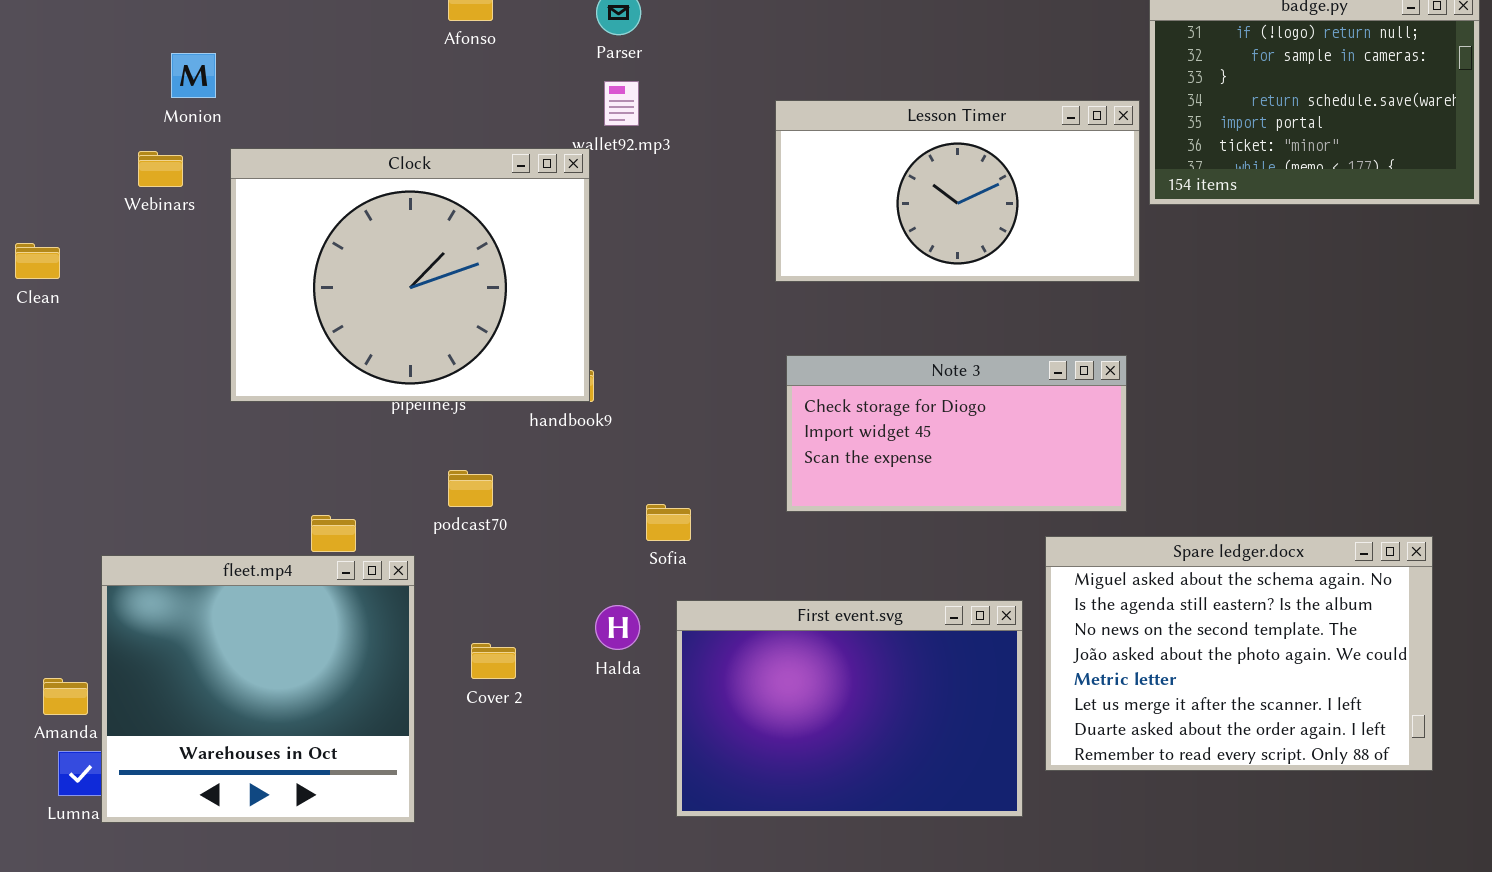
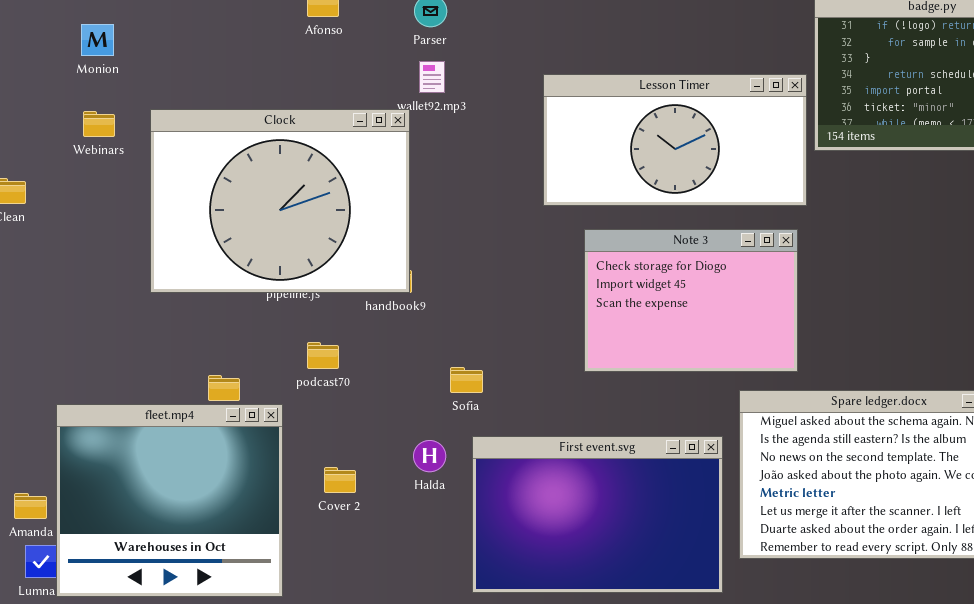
Monion: [171,53,216,98] -> [81,24,114,56], moved
Note 3: [786,355,1127,512] -> [584,229,798,372], resized

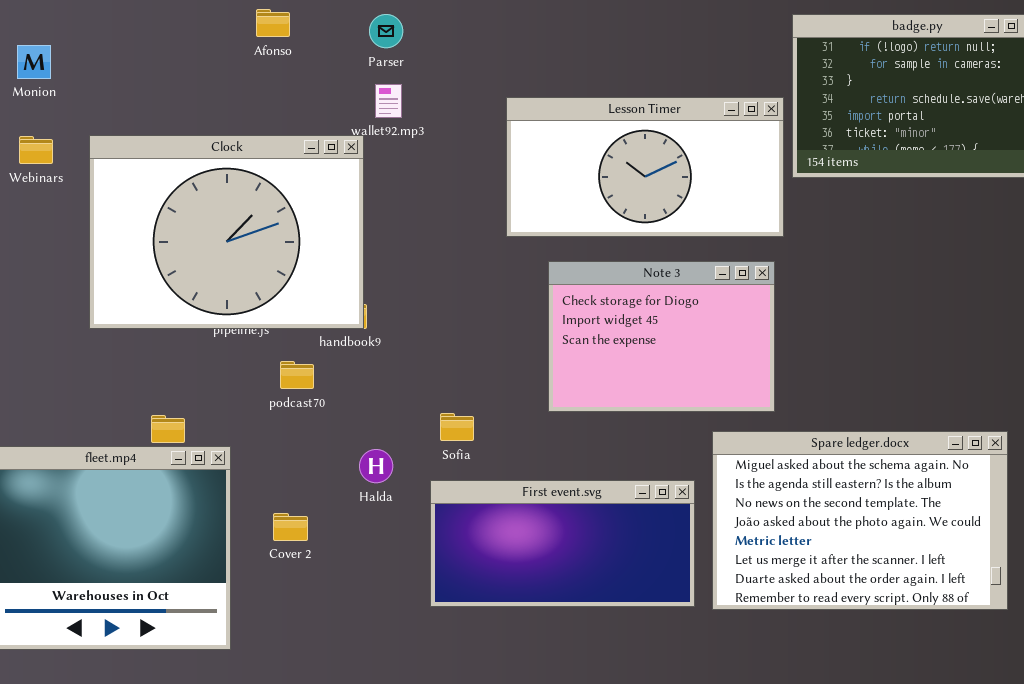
podcast70: [307,342,339,369] -> [280,361,314,389], moved
Sofia: [450,367,483,393] -> [440,413,474,441], moved
First event.svg: [472,436,723,593] -> [430,480,695,607], resized
Halda: [413,440,446,472] -> [359,449,393,483], moved

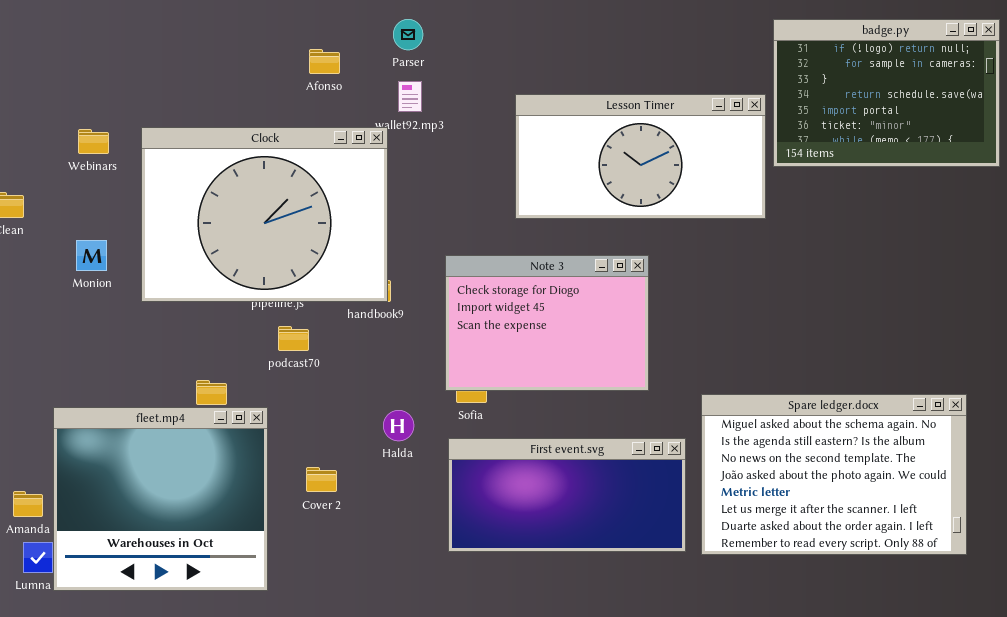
Afonso: [256,9,290,37] -> [309,49,340,74], moved
Monion: [17,45,51,79] -> [76,240,107,271], moved
Note 3: [548,261,775,412] -> [445,255,649,391], moved
podcast70: [280,361,314,389] -> [278,326,309,351], moved

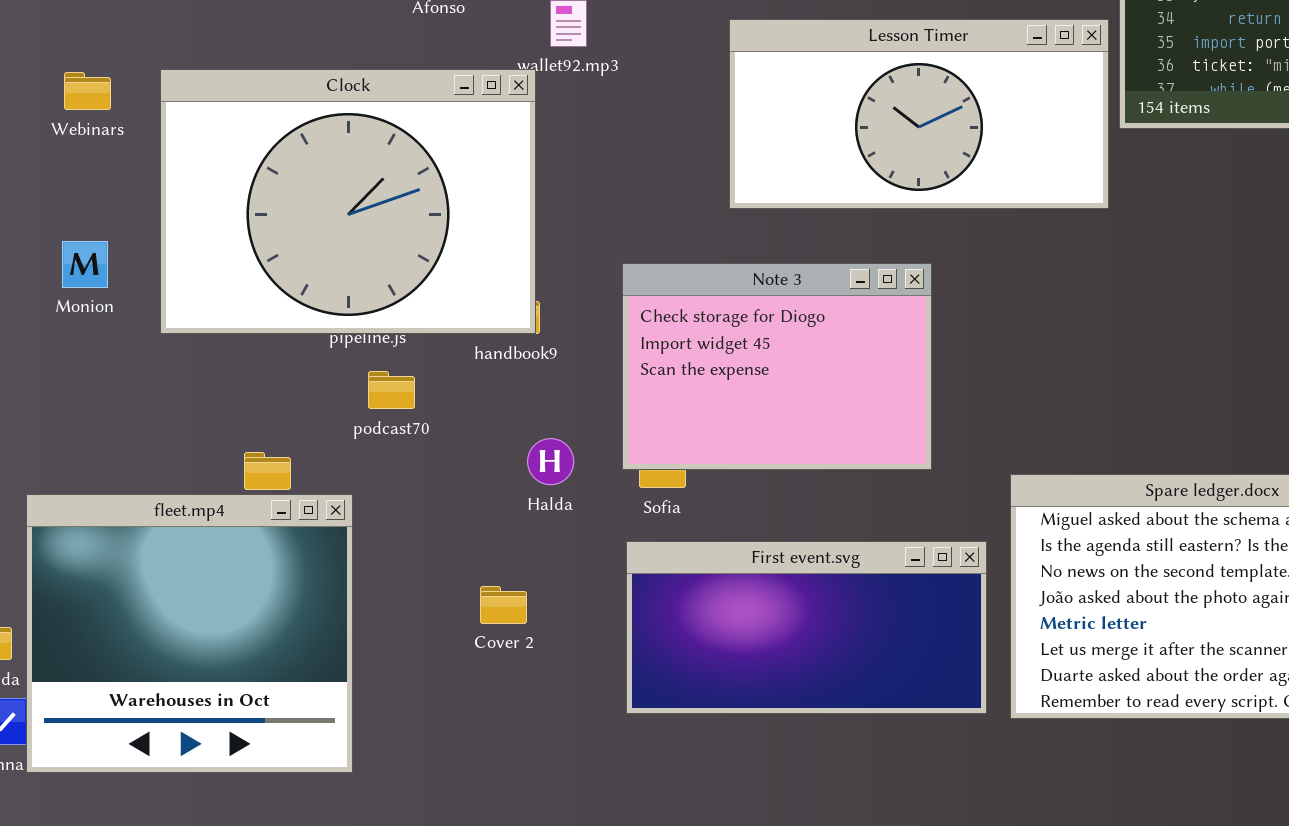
Halda: [383,410,414,441] -> [527,438,574,485], moved
Cover 2: [306,467,337,492] -> [480,586,527,624], moved

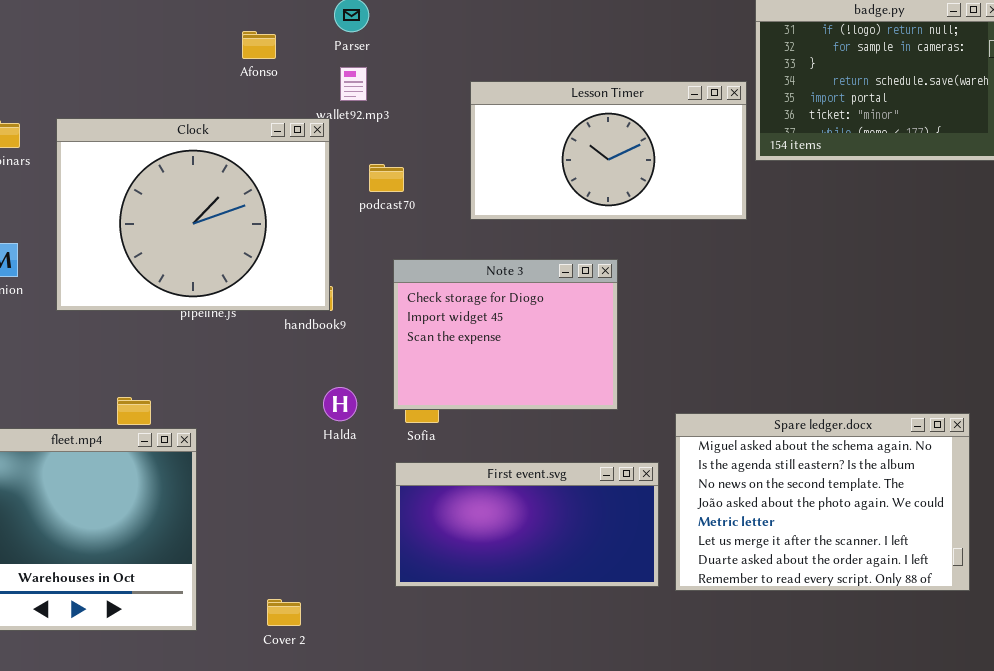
podcast70: [368,371,415,409] -> [369,164,404,192], moved
Cover 2: [480,586,527,624] -> [267,599,301,626], moved

